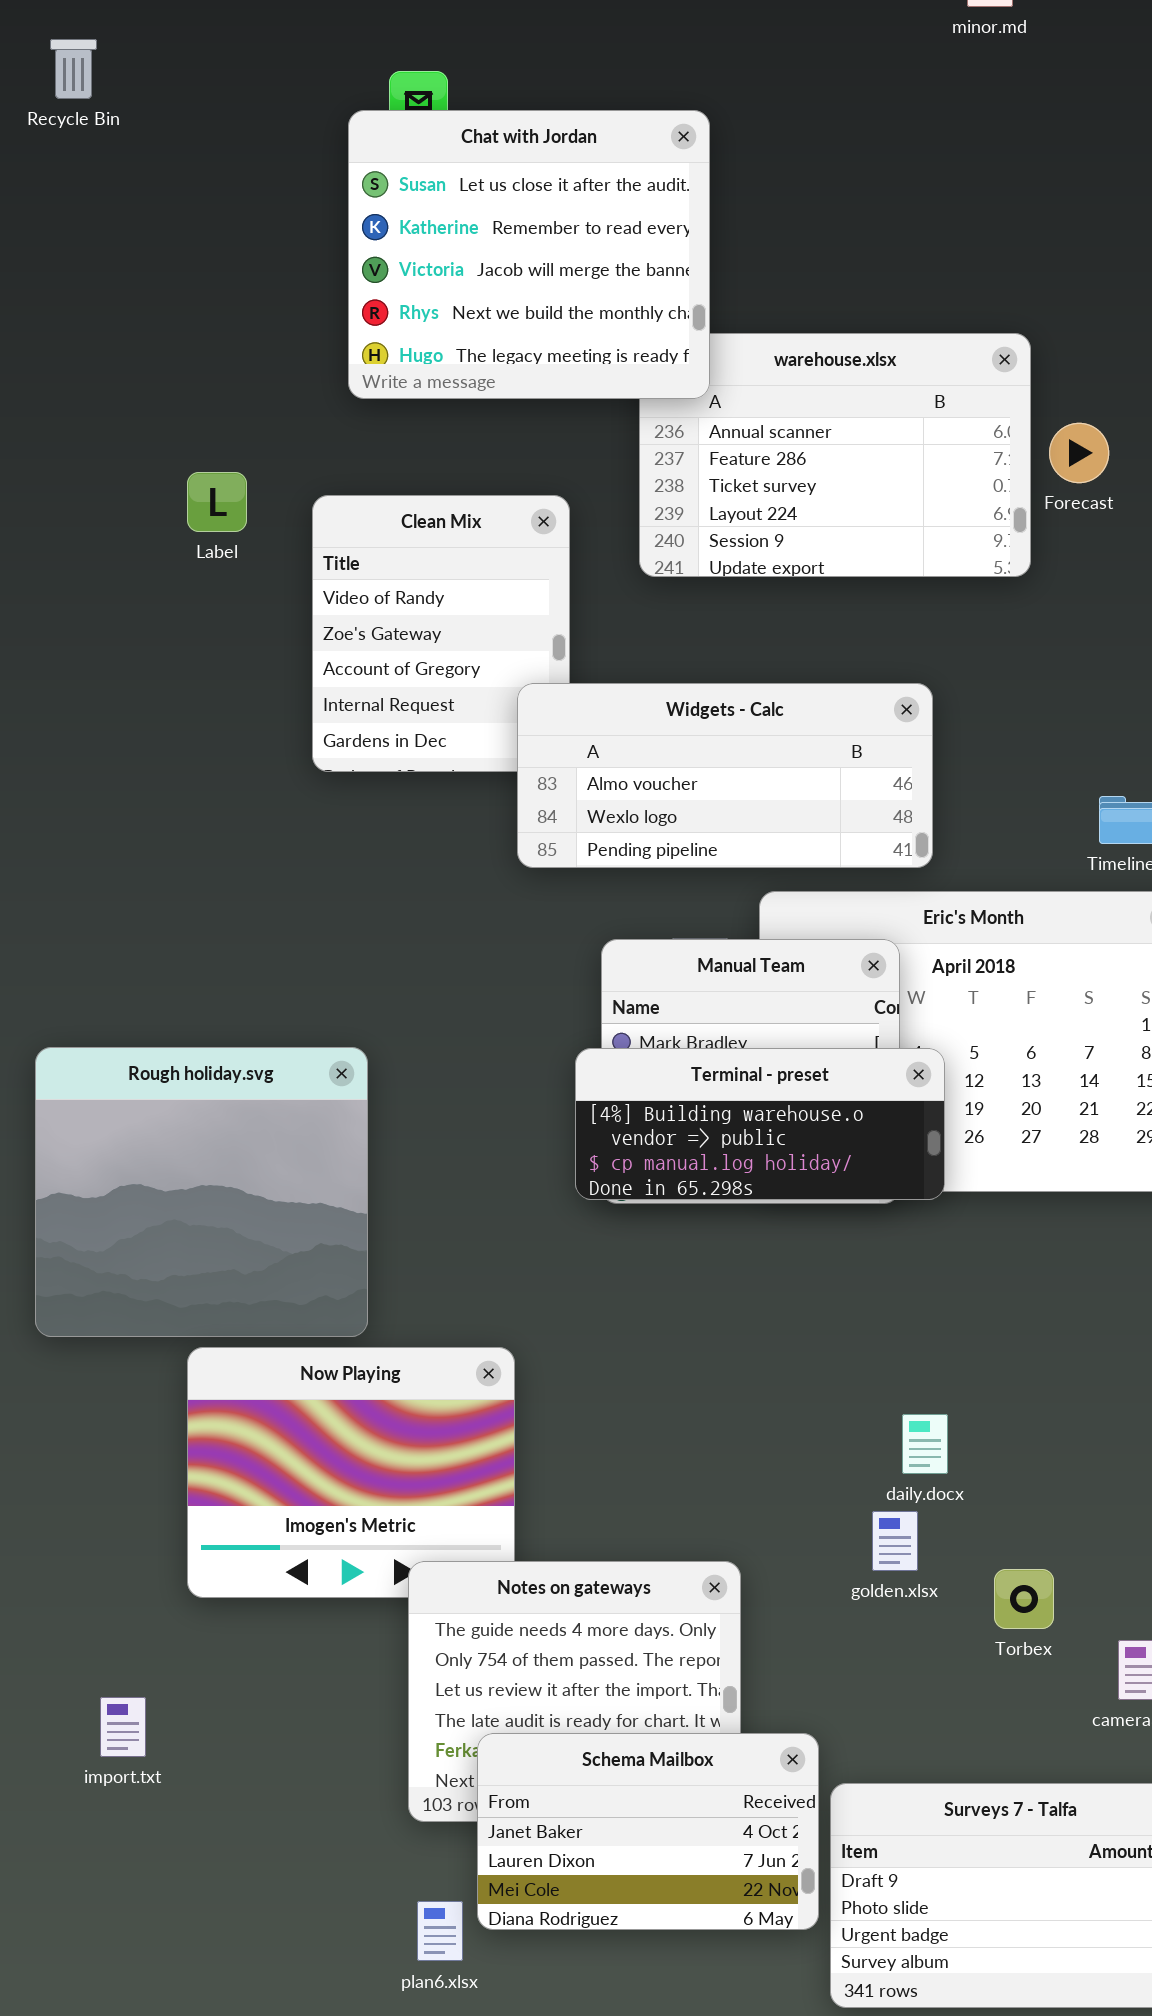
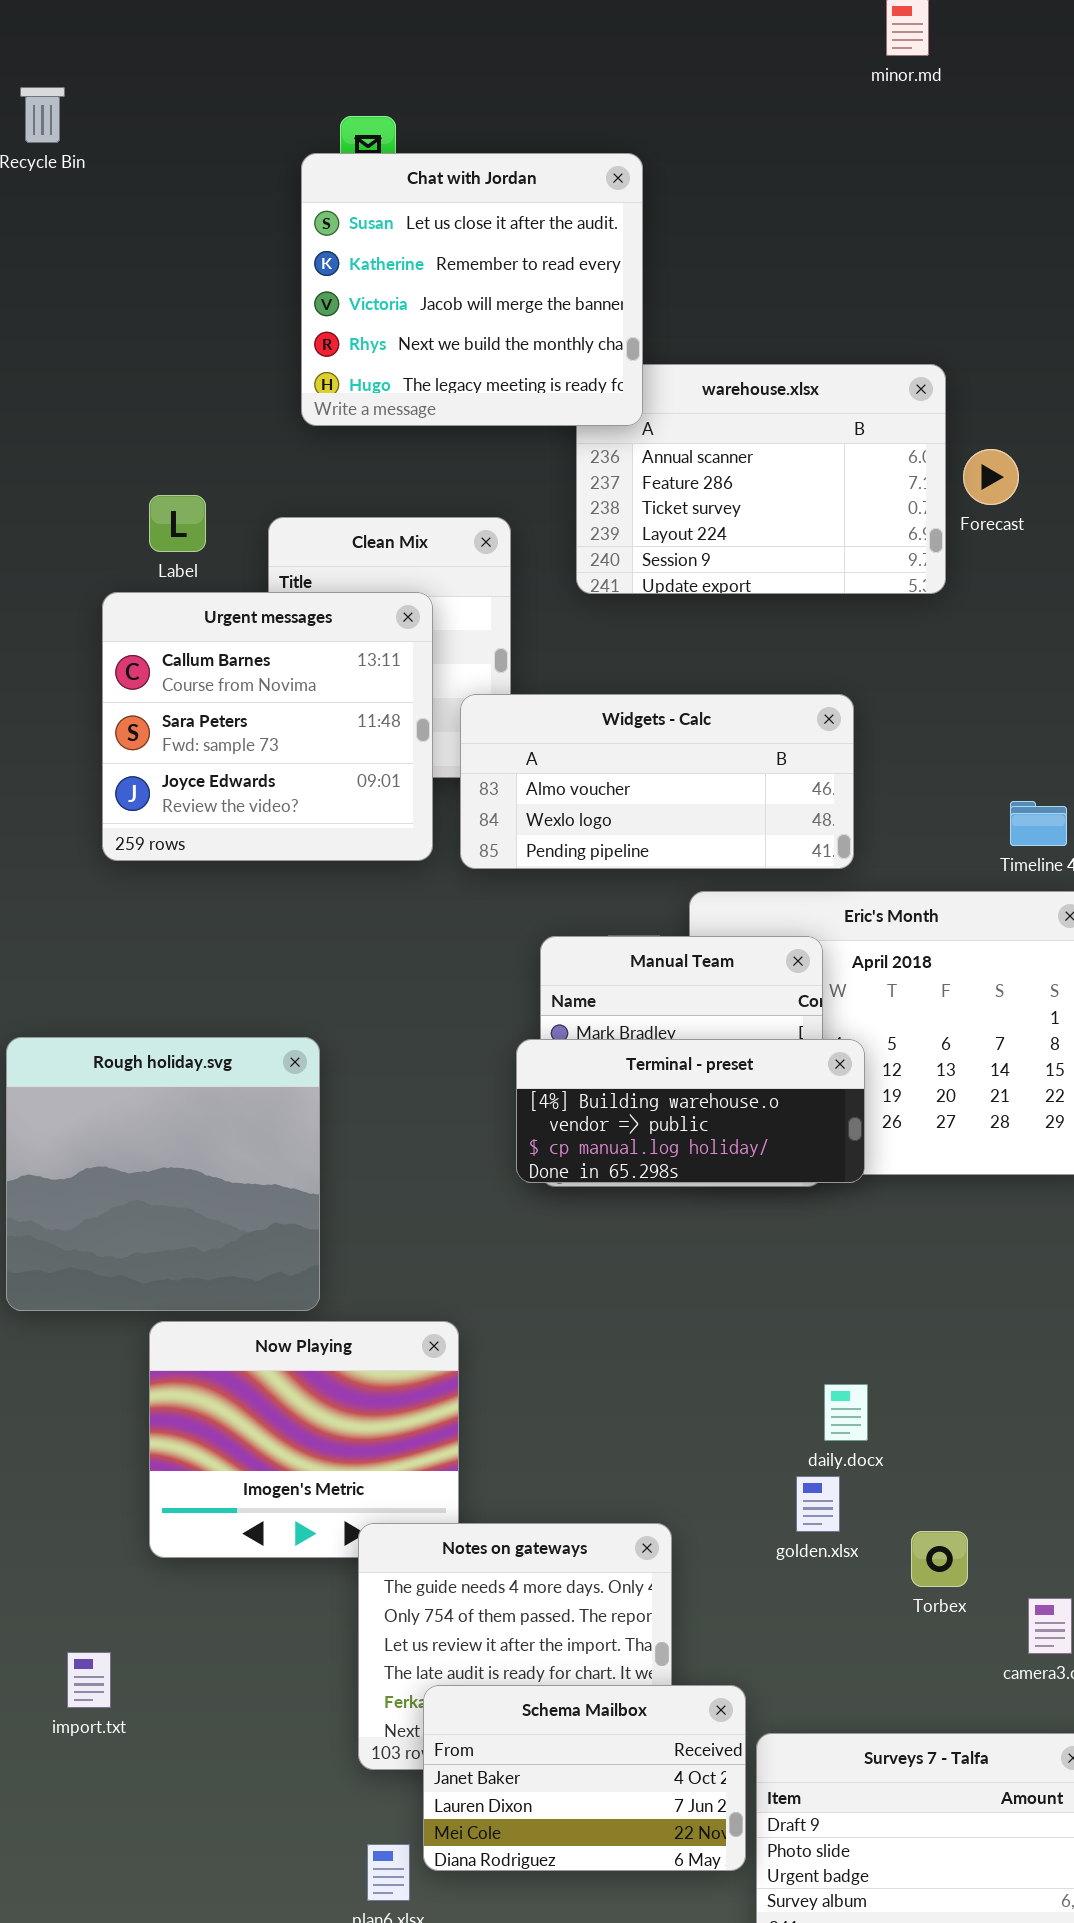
Urgent messages: none -> [102,592,433,861], opened

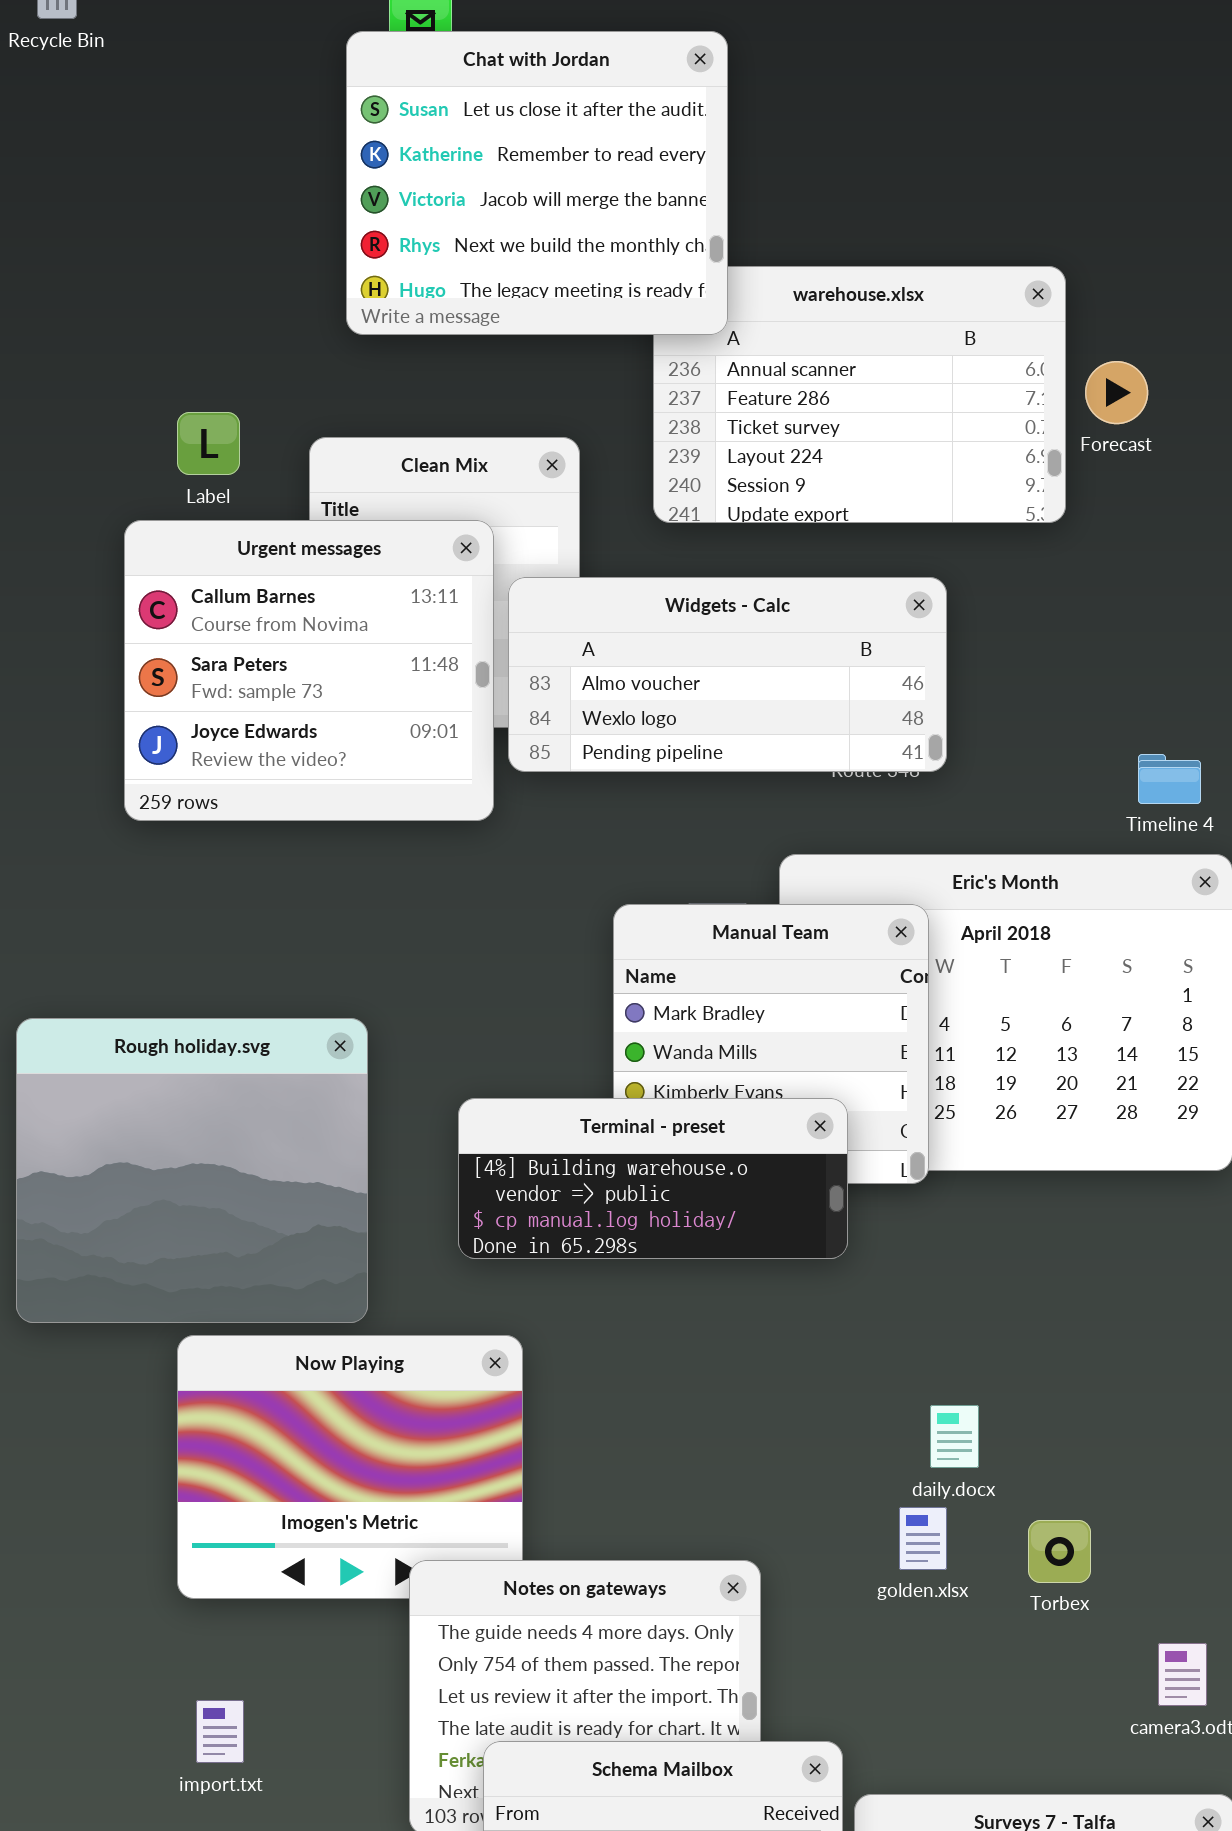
Widgets - Calc: [460,694,854,869] -> [508,577,947,772], moved
Terminal - preset: [516,1039,865,1183] -> [458,1098,848,1259], moved
Torbex: [911,1531,968,1587] -> [1028,1520,1091,1583], moved
import.txt: [67,1652,111,1708] -> [196,1700,244,1763], moved

